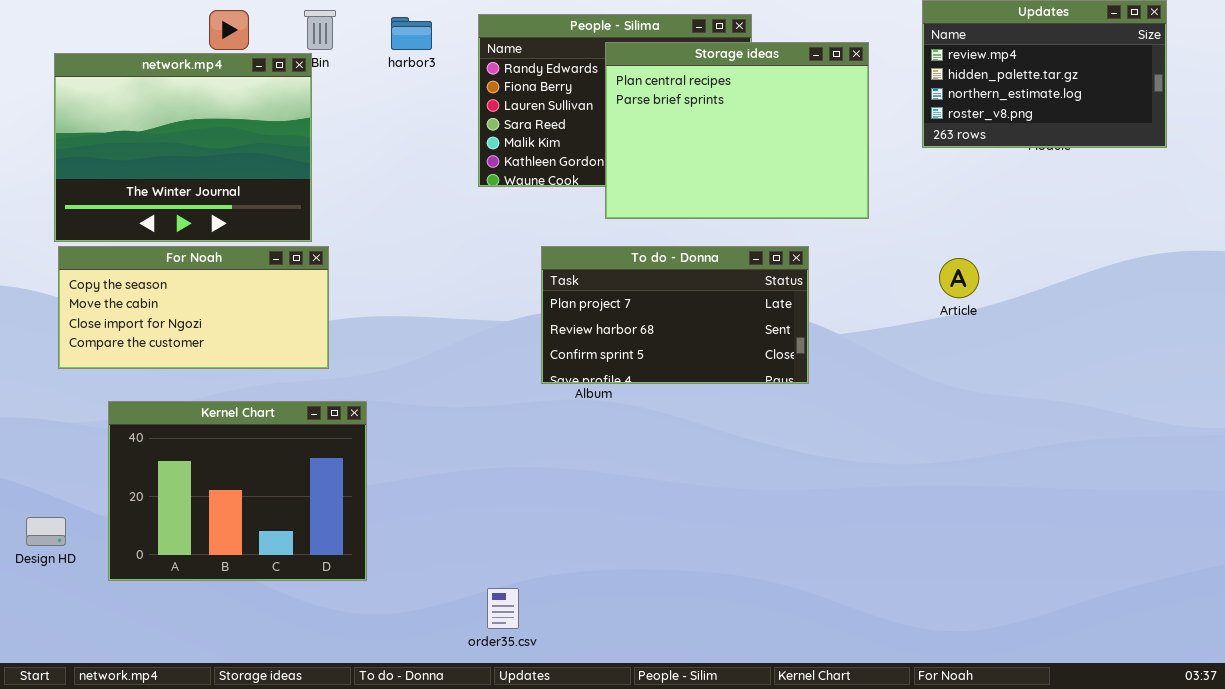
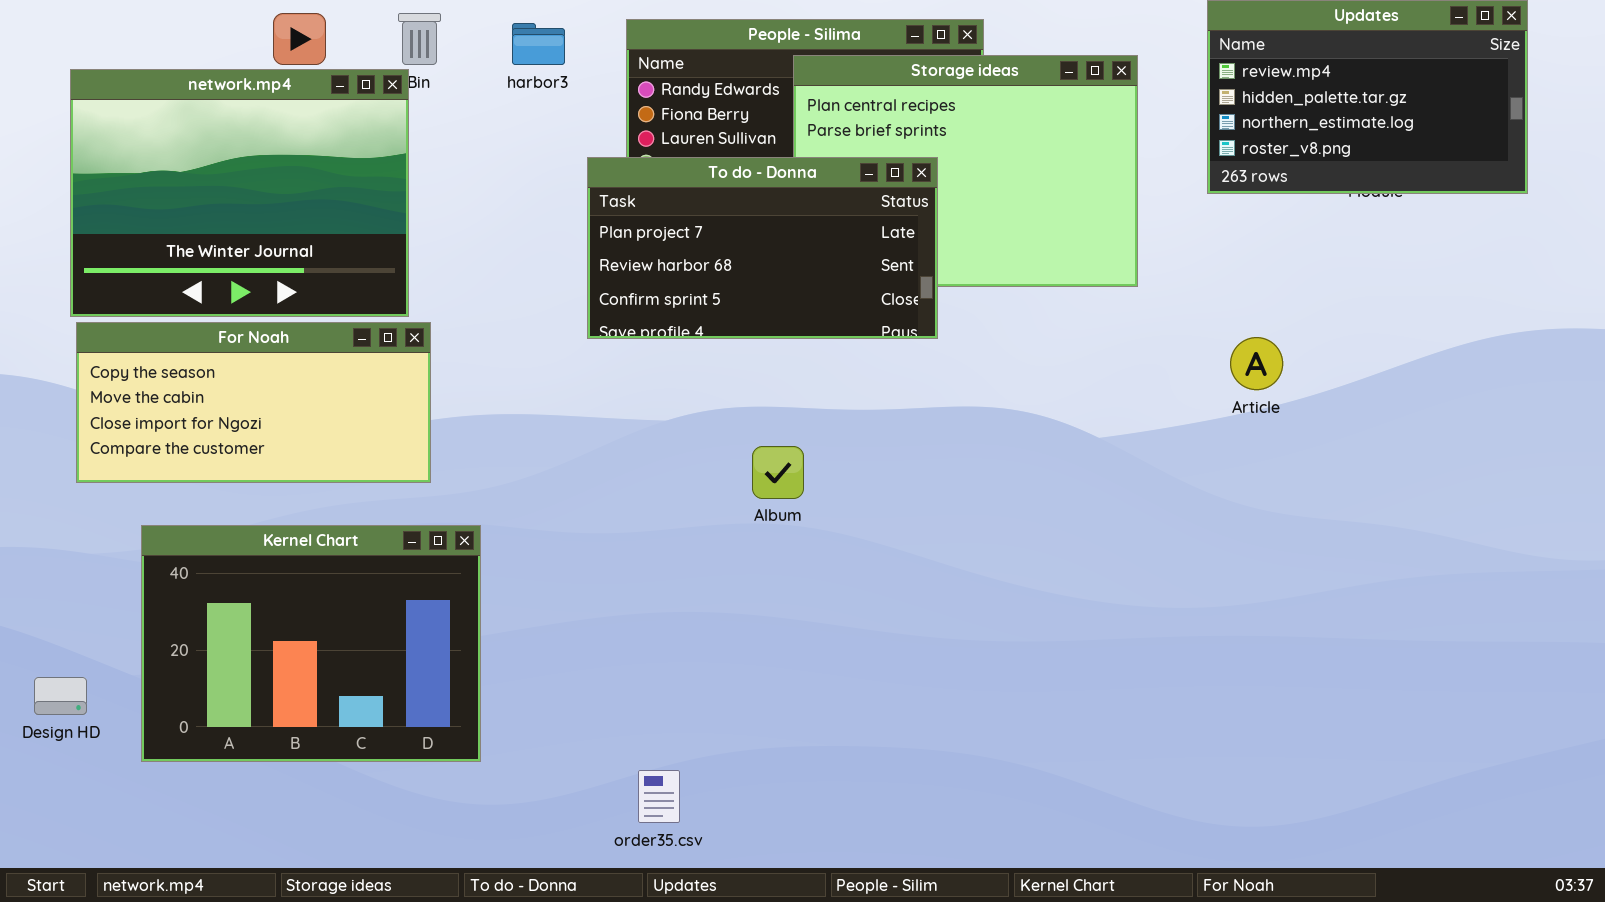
To do - Donna: [541,246,809,384] -> [587,157,938,339], moved

